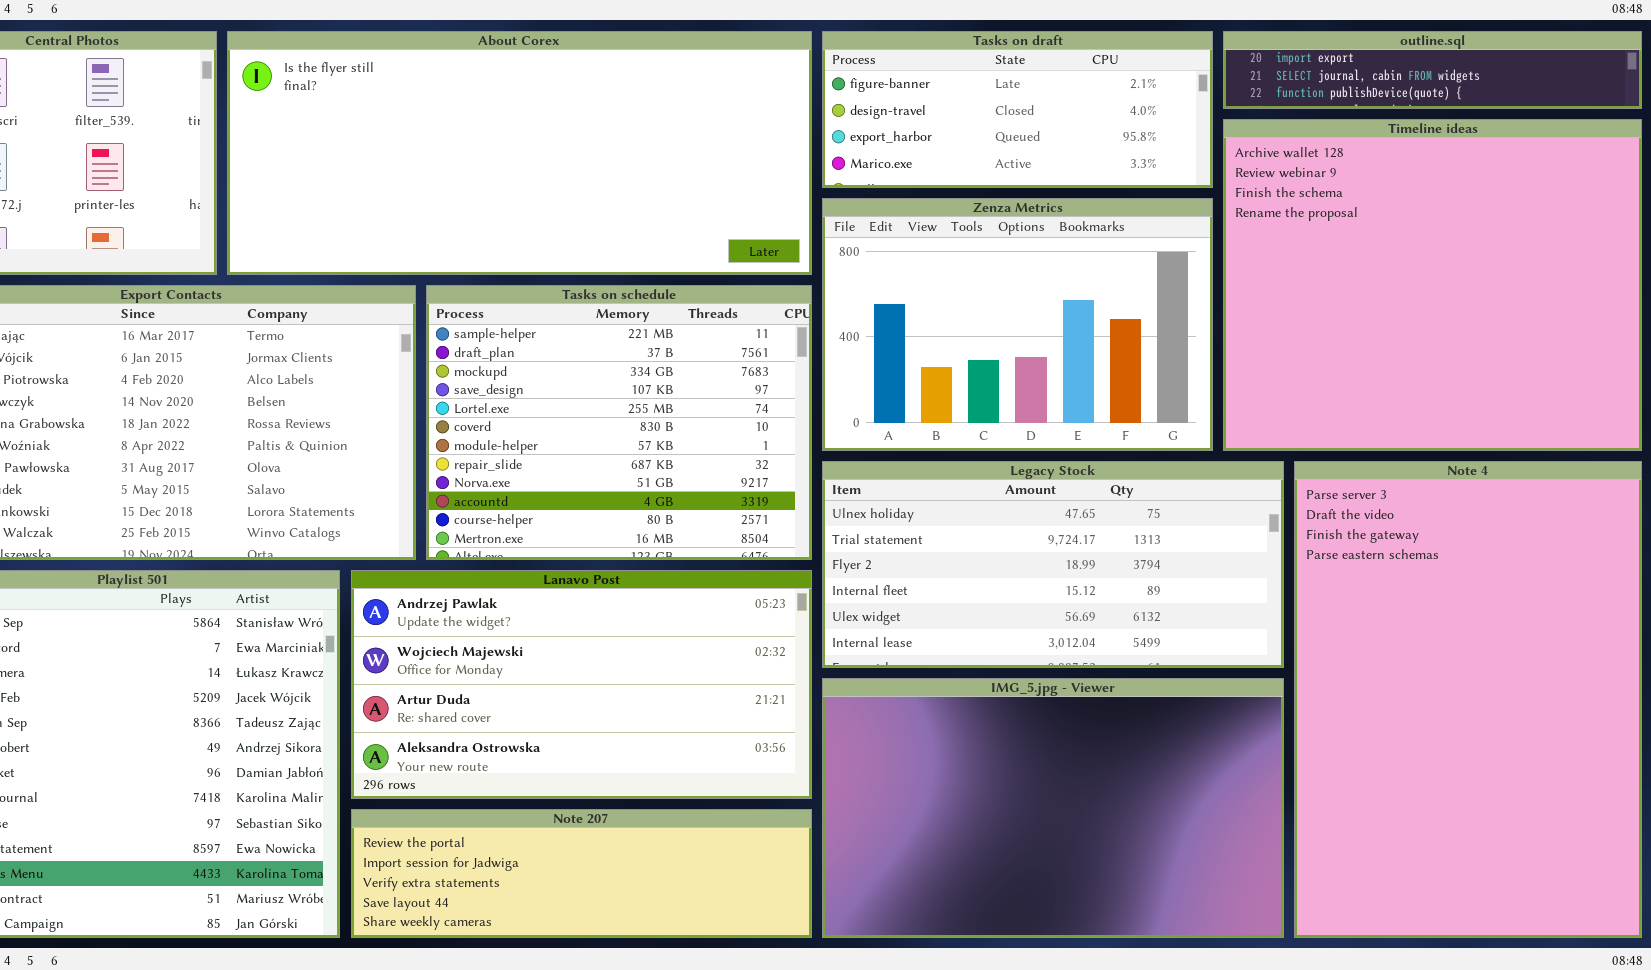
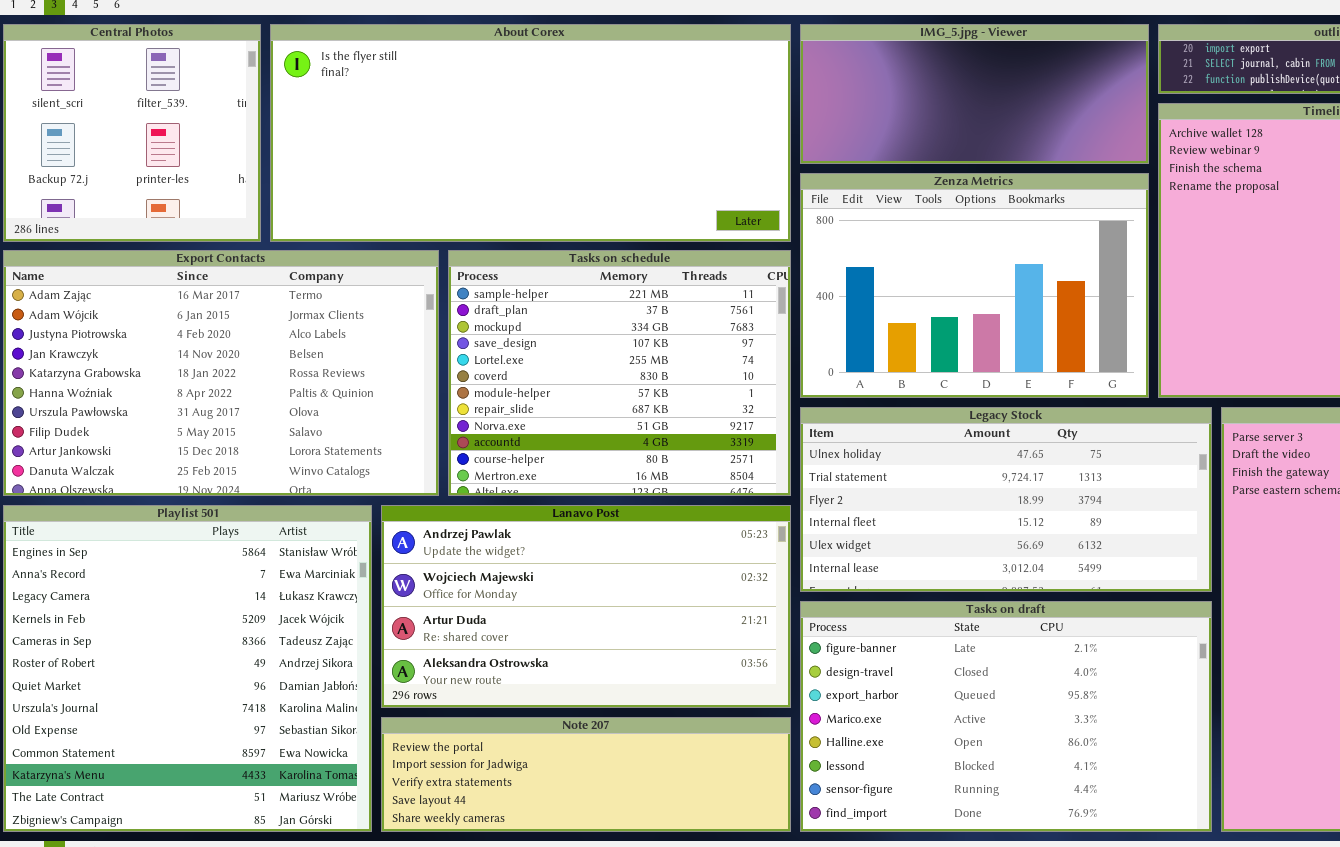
Tasks on draft: [822,31,1213,188] -> [800,601,1212,832], moved, resized
IMG_5.jpg - Viewer: [822,678,1284,938] -> [800,24,1149,164], moved, resized

